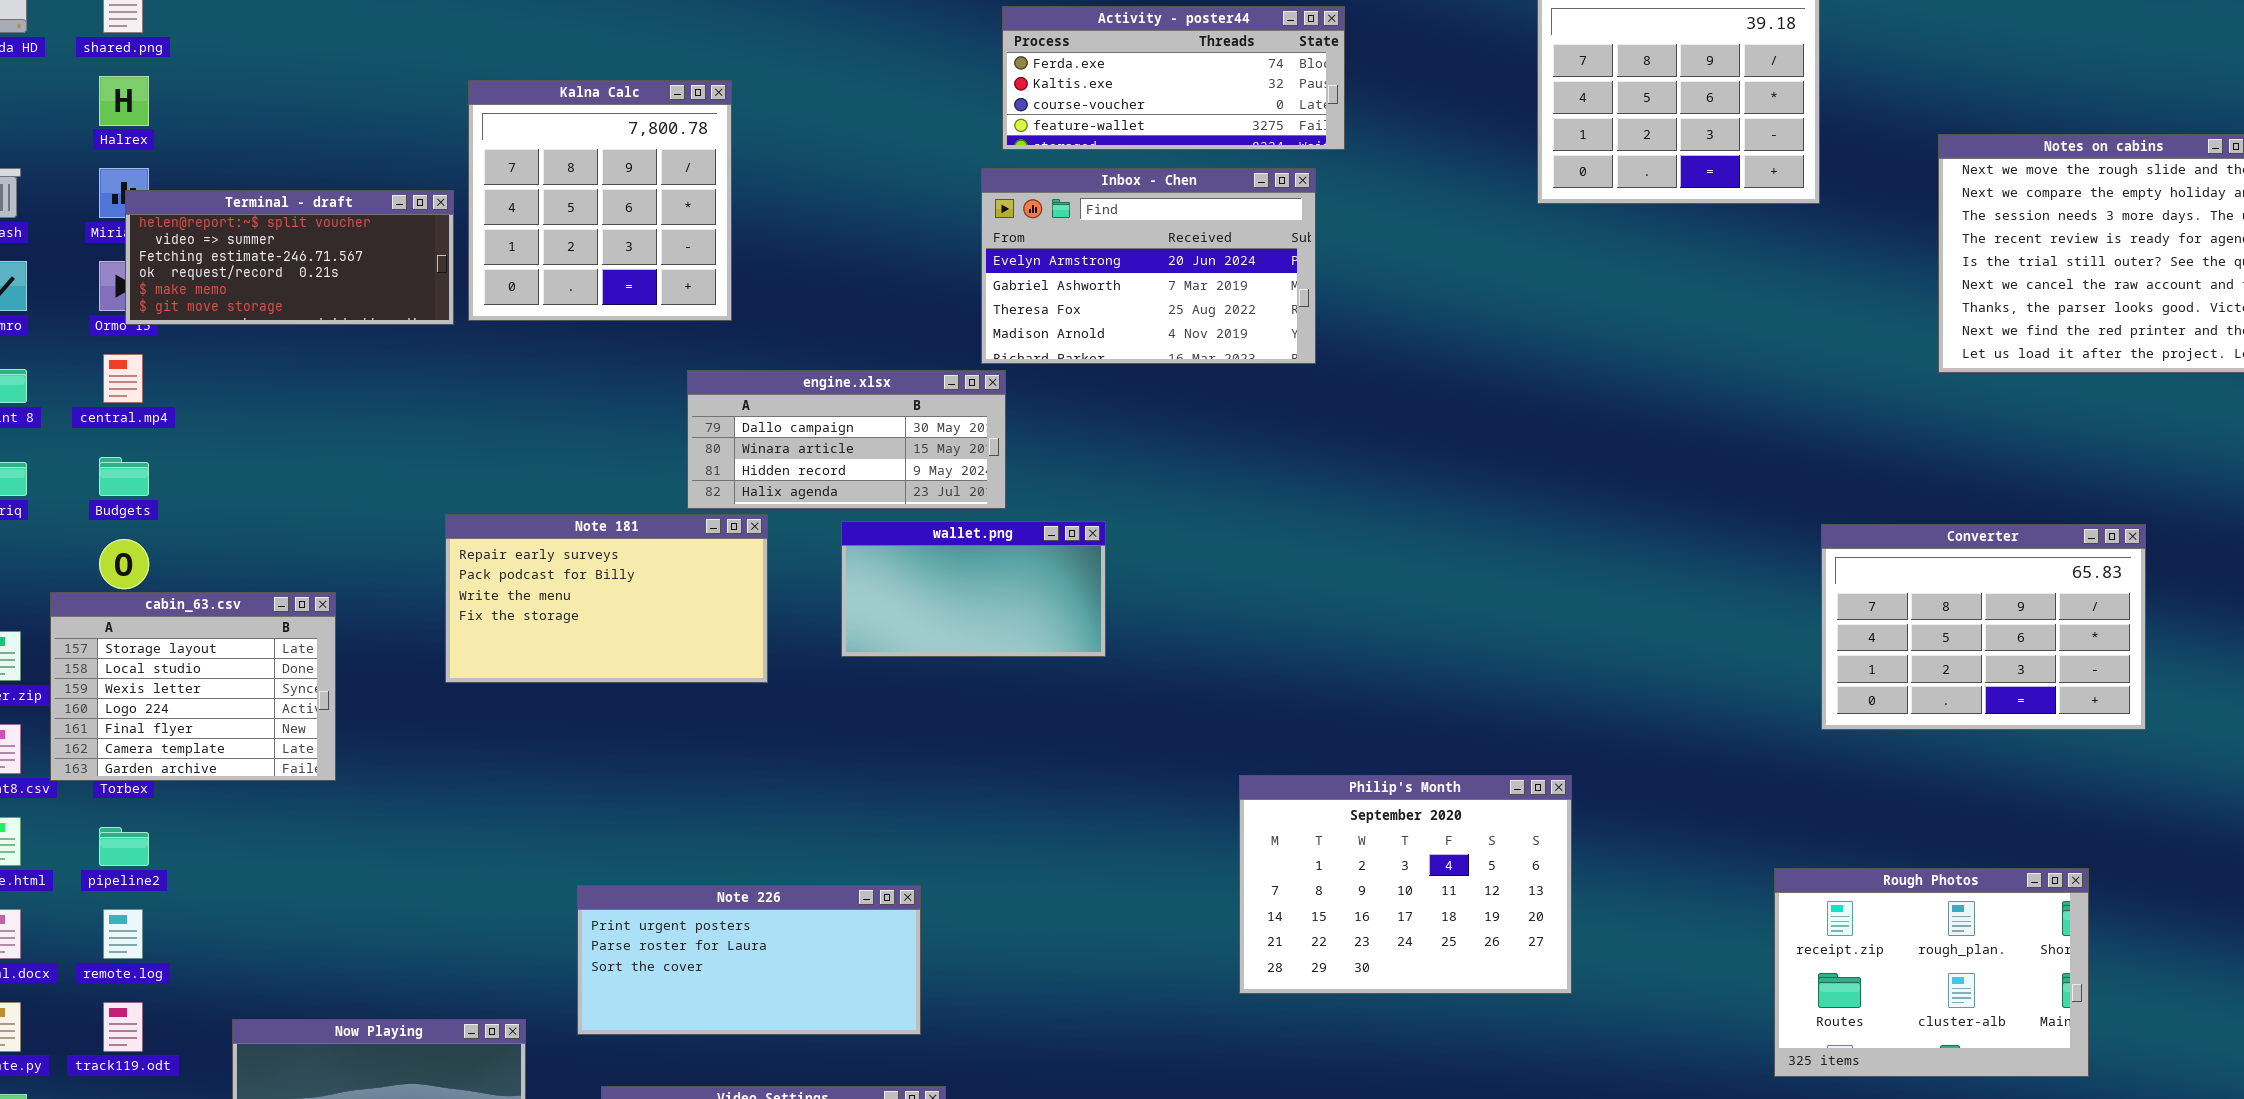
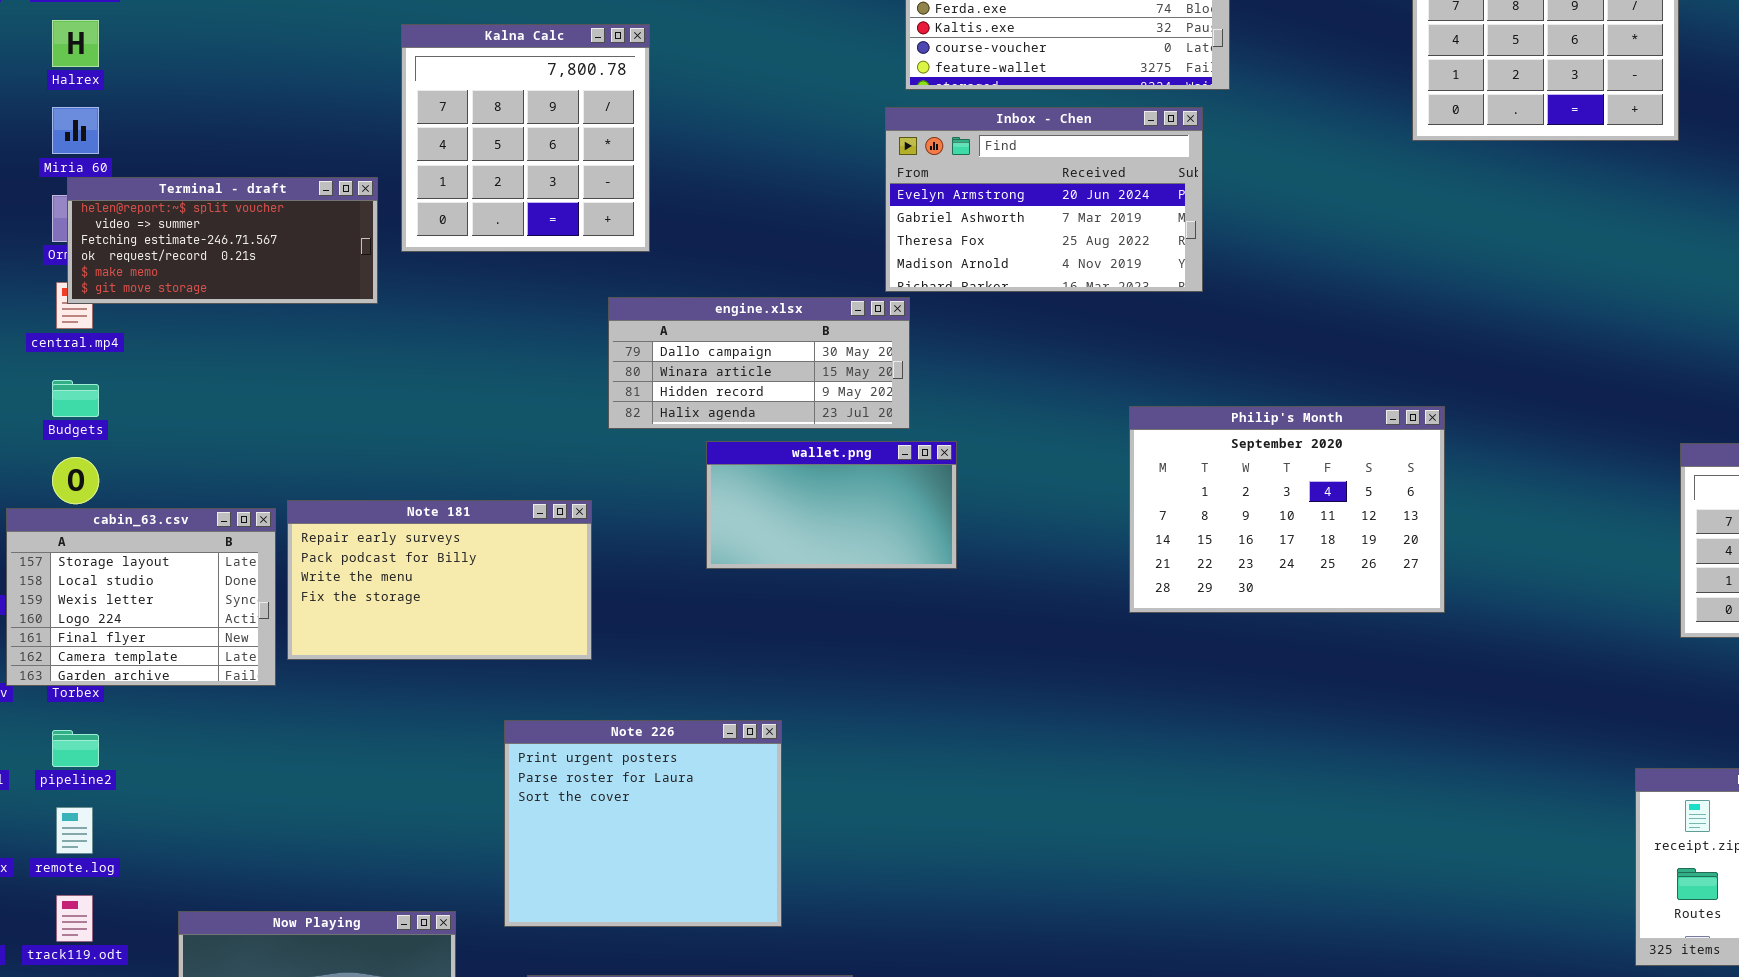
Terminal - draft: [125,190,454,325] -> [67,177,378,304], moved
Note 181: [445,514,768,683] -> [287,500,592,660], moved
wallet.png: [841,521,1106,657] -> [706,441,957,569], moved
Philip's Month: [1239,775,1572,994] -> [1129,406,1445,613], moved
Note 226: [577,885,921,1035] -> [504,720,782,927], resized

